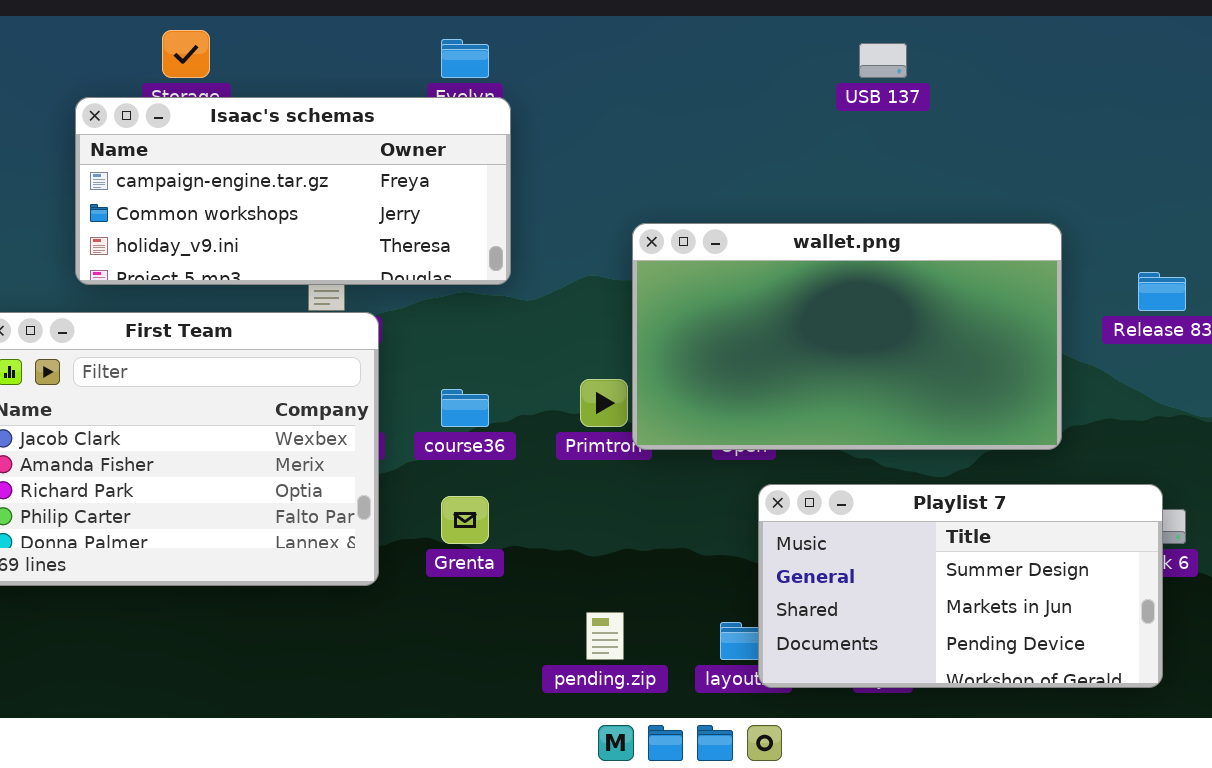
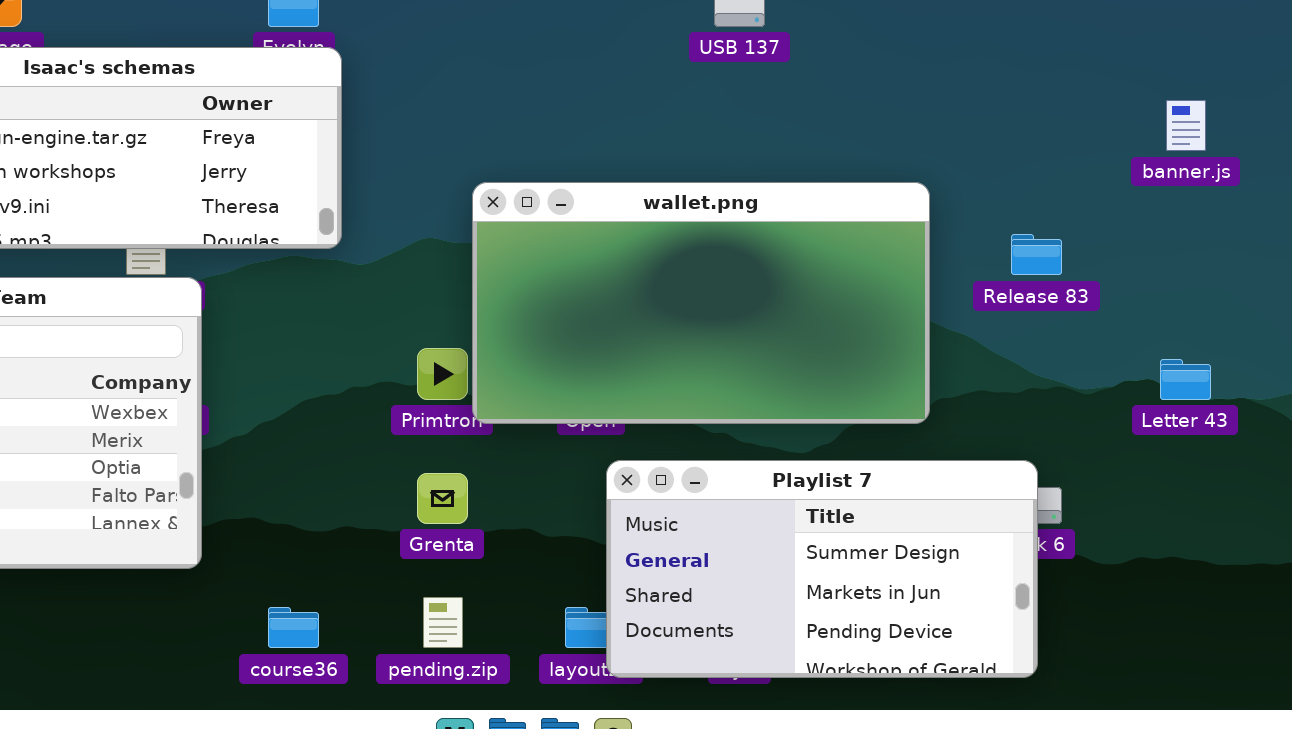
course36: [441,389,489,427] -> [268,607,319,648], moved
Grenta: [441,496,489,544] -> [417,473,468,524], moved

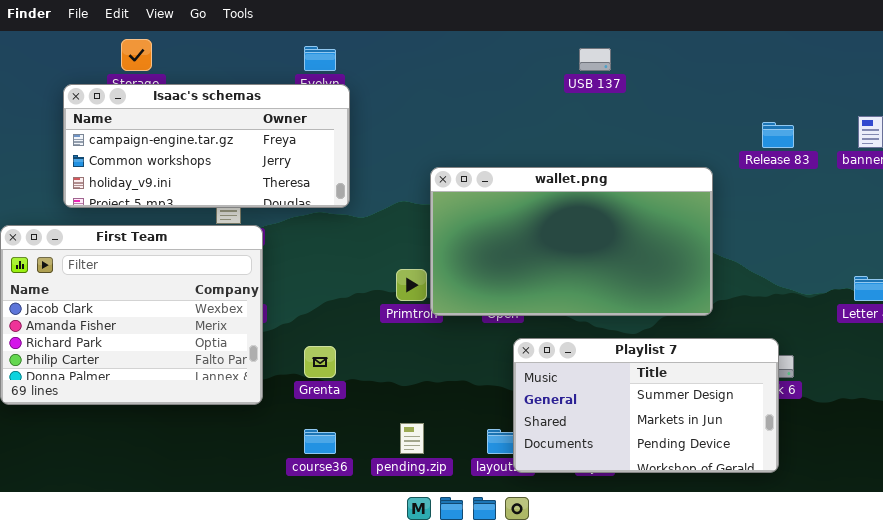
Release 83: [1011,234,1062,275] -> [762,122,794,148], moved
Grenta: [417,473,468,524] -> [304,346,336,378], moved

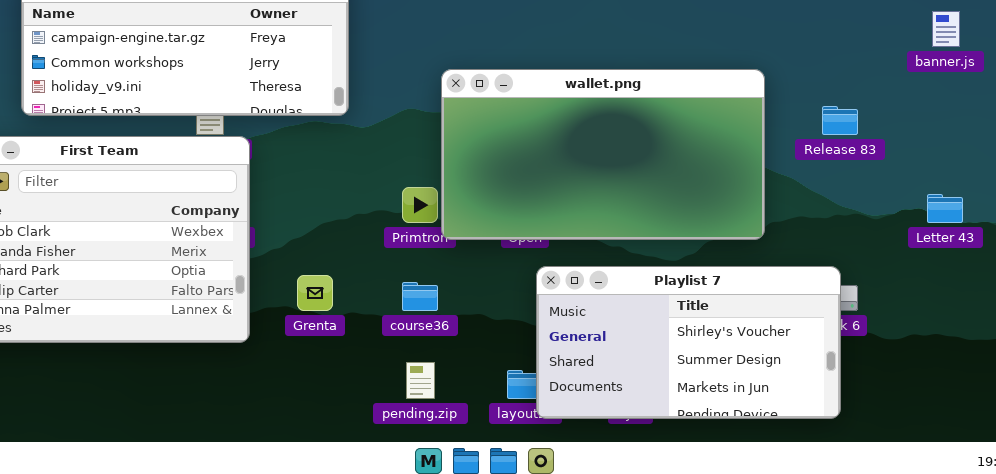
Release 83: [762,122,794,148] -> [822,106,858,135], moved
Playlist 7: [513,338,779,473] -> [536,266,841,419], scrolled up 1 row
course36: [304,429,336,454] -> [402,282,438,311], moved

